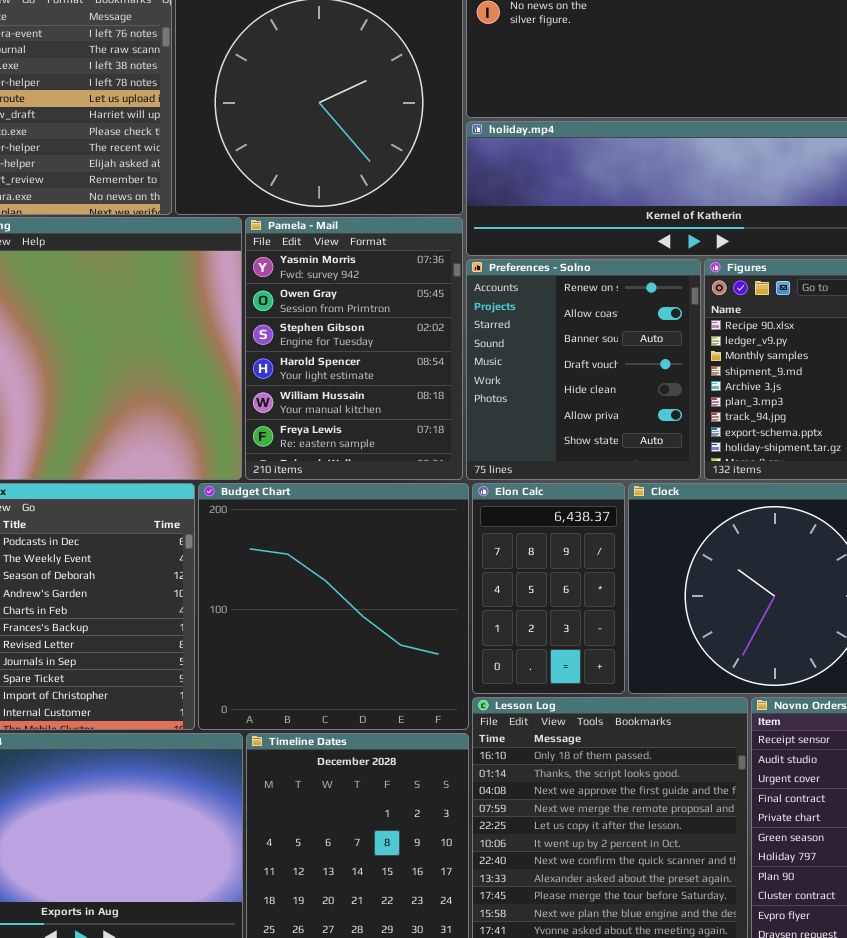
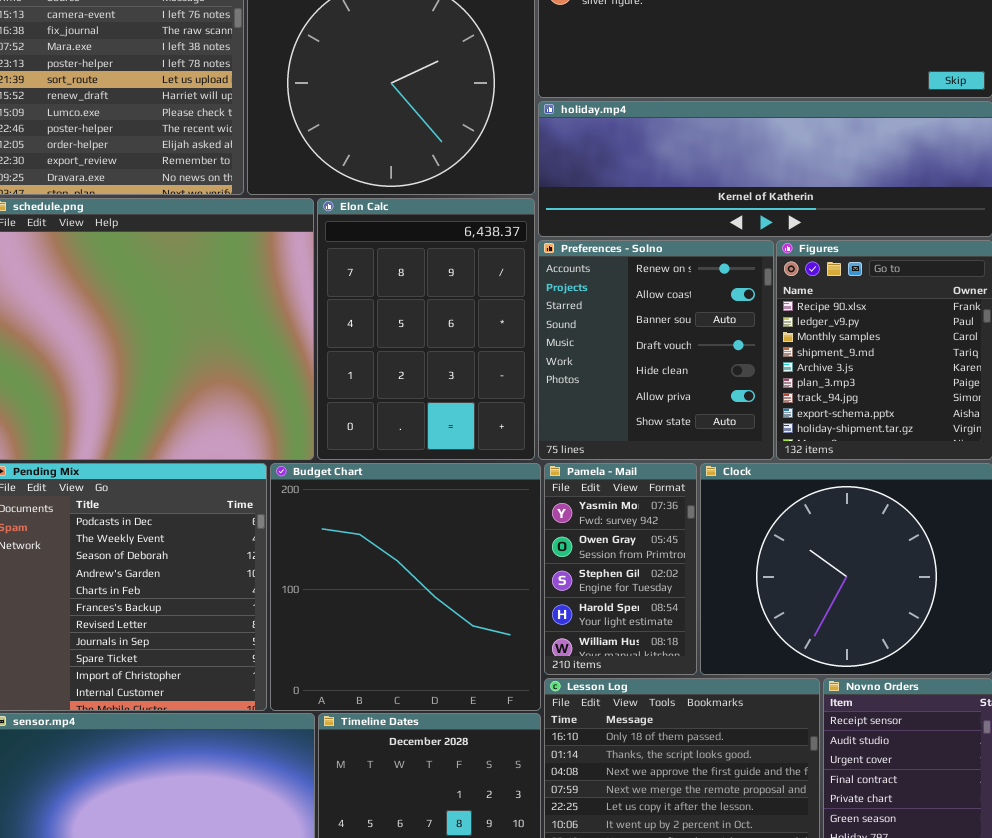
Pamela - Mail: [245,217,463,480] -> [544,463,697,675], moved, resized
Elon Calc: [472,483,625,694] -> [317,198,535,460], moved, resized

